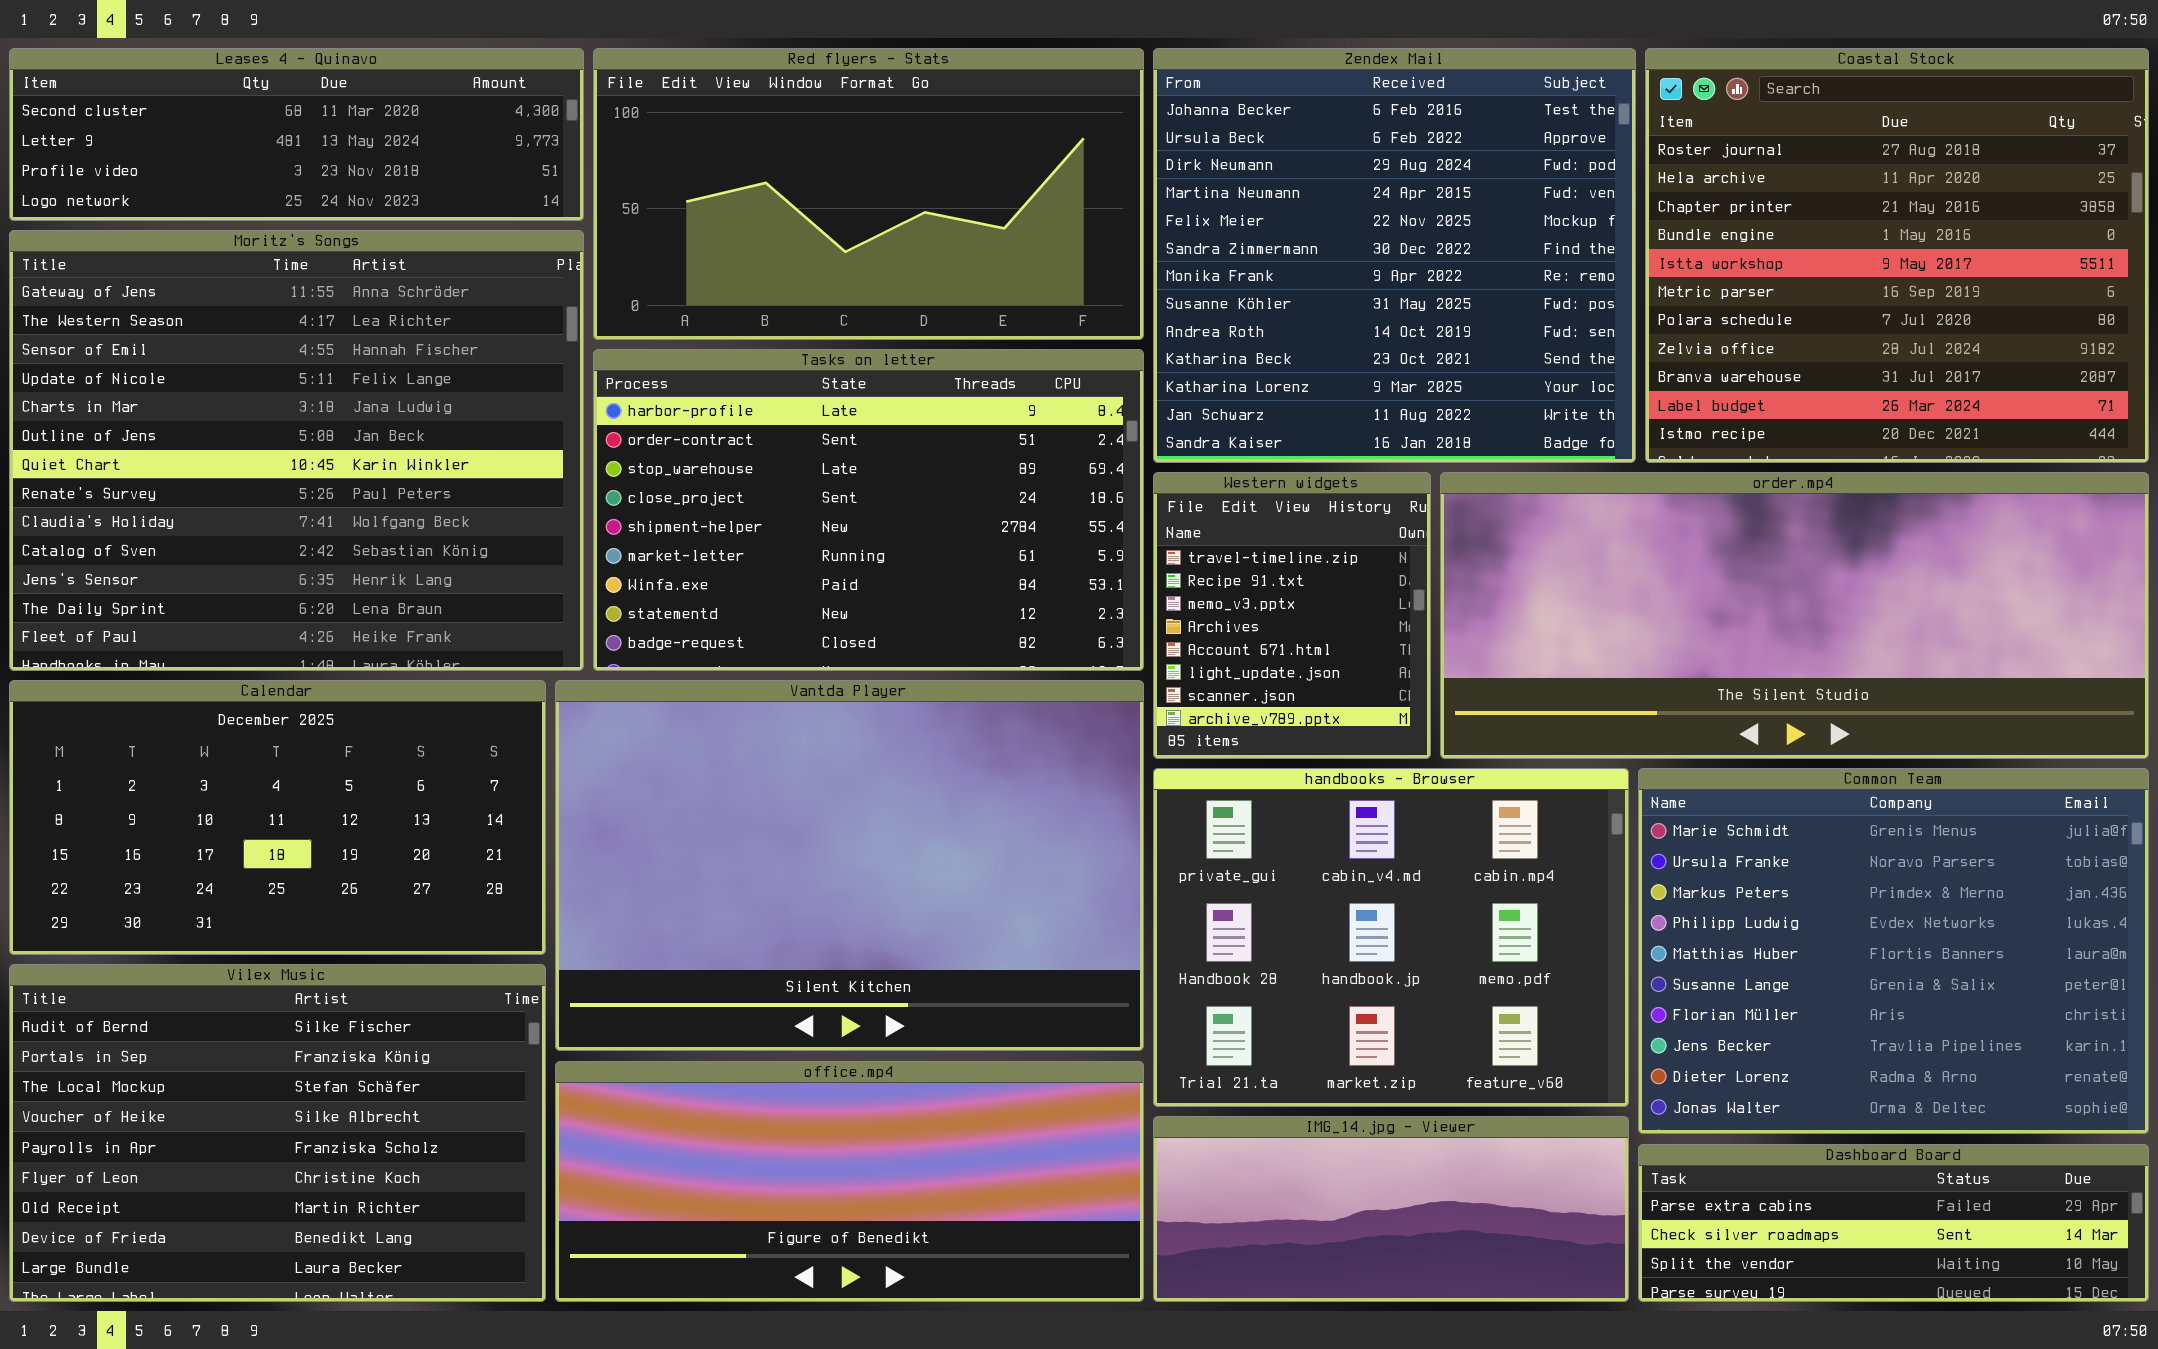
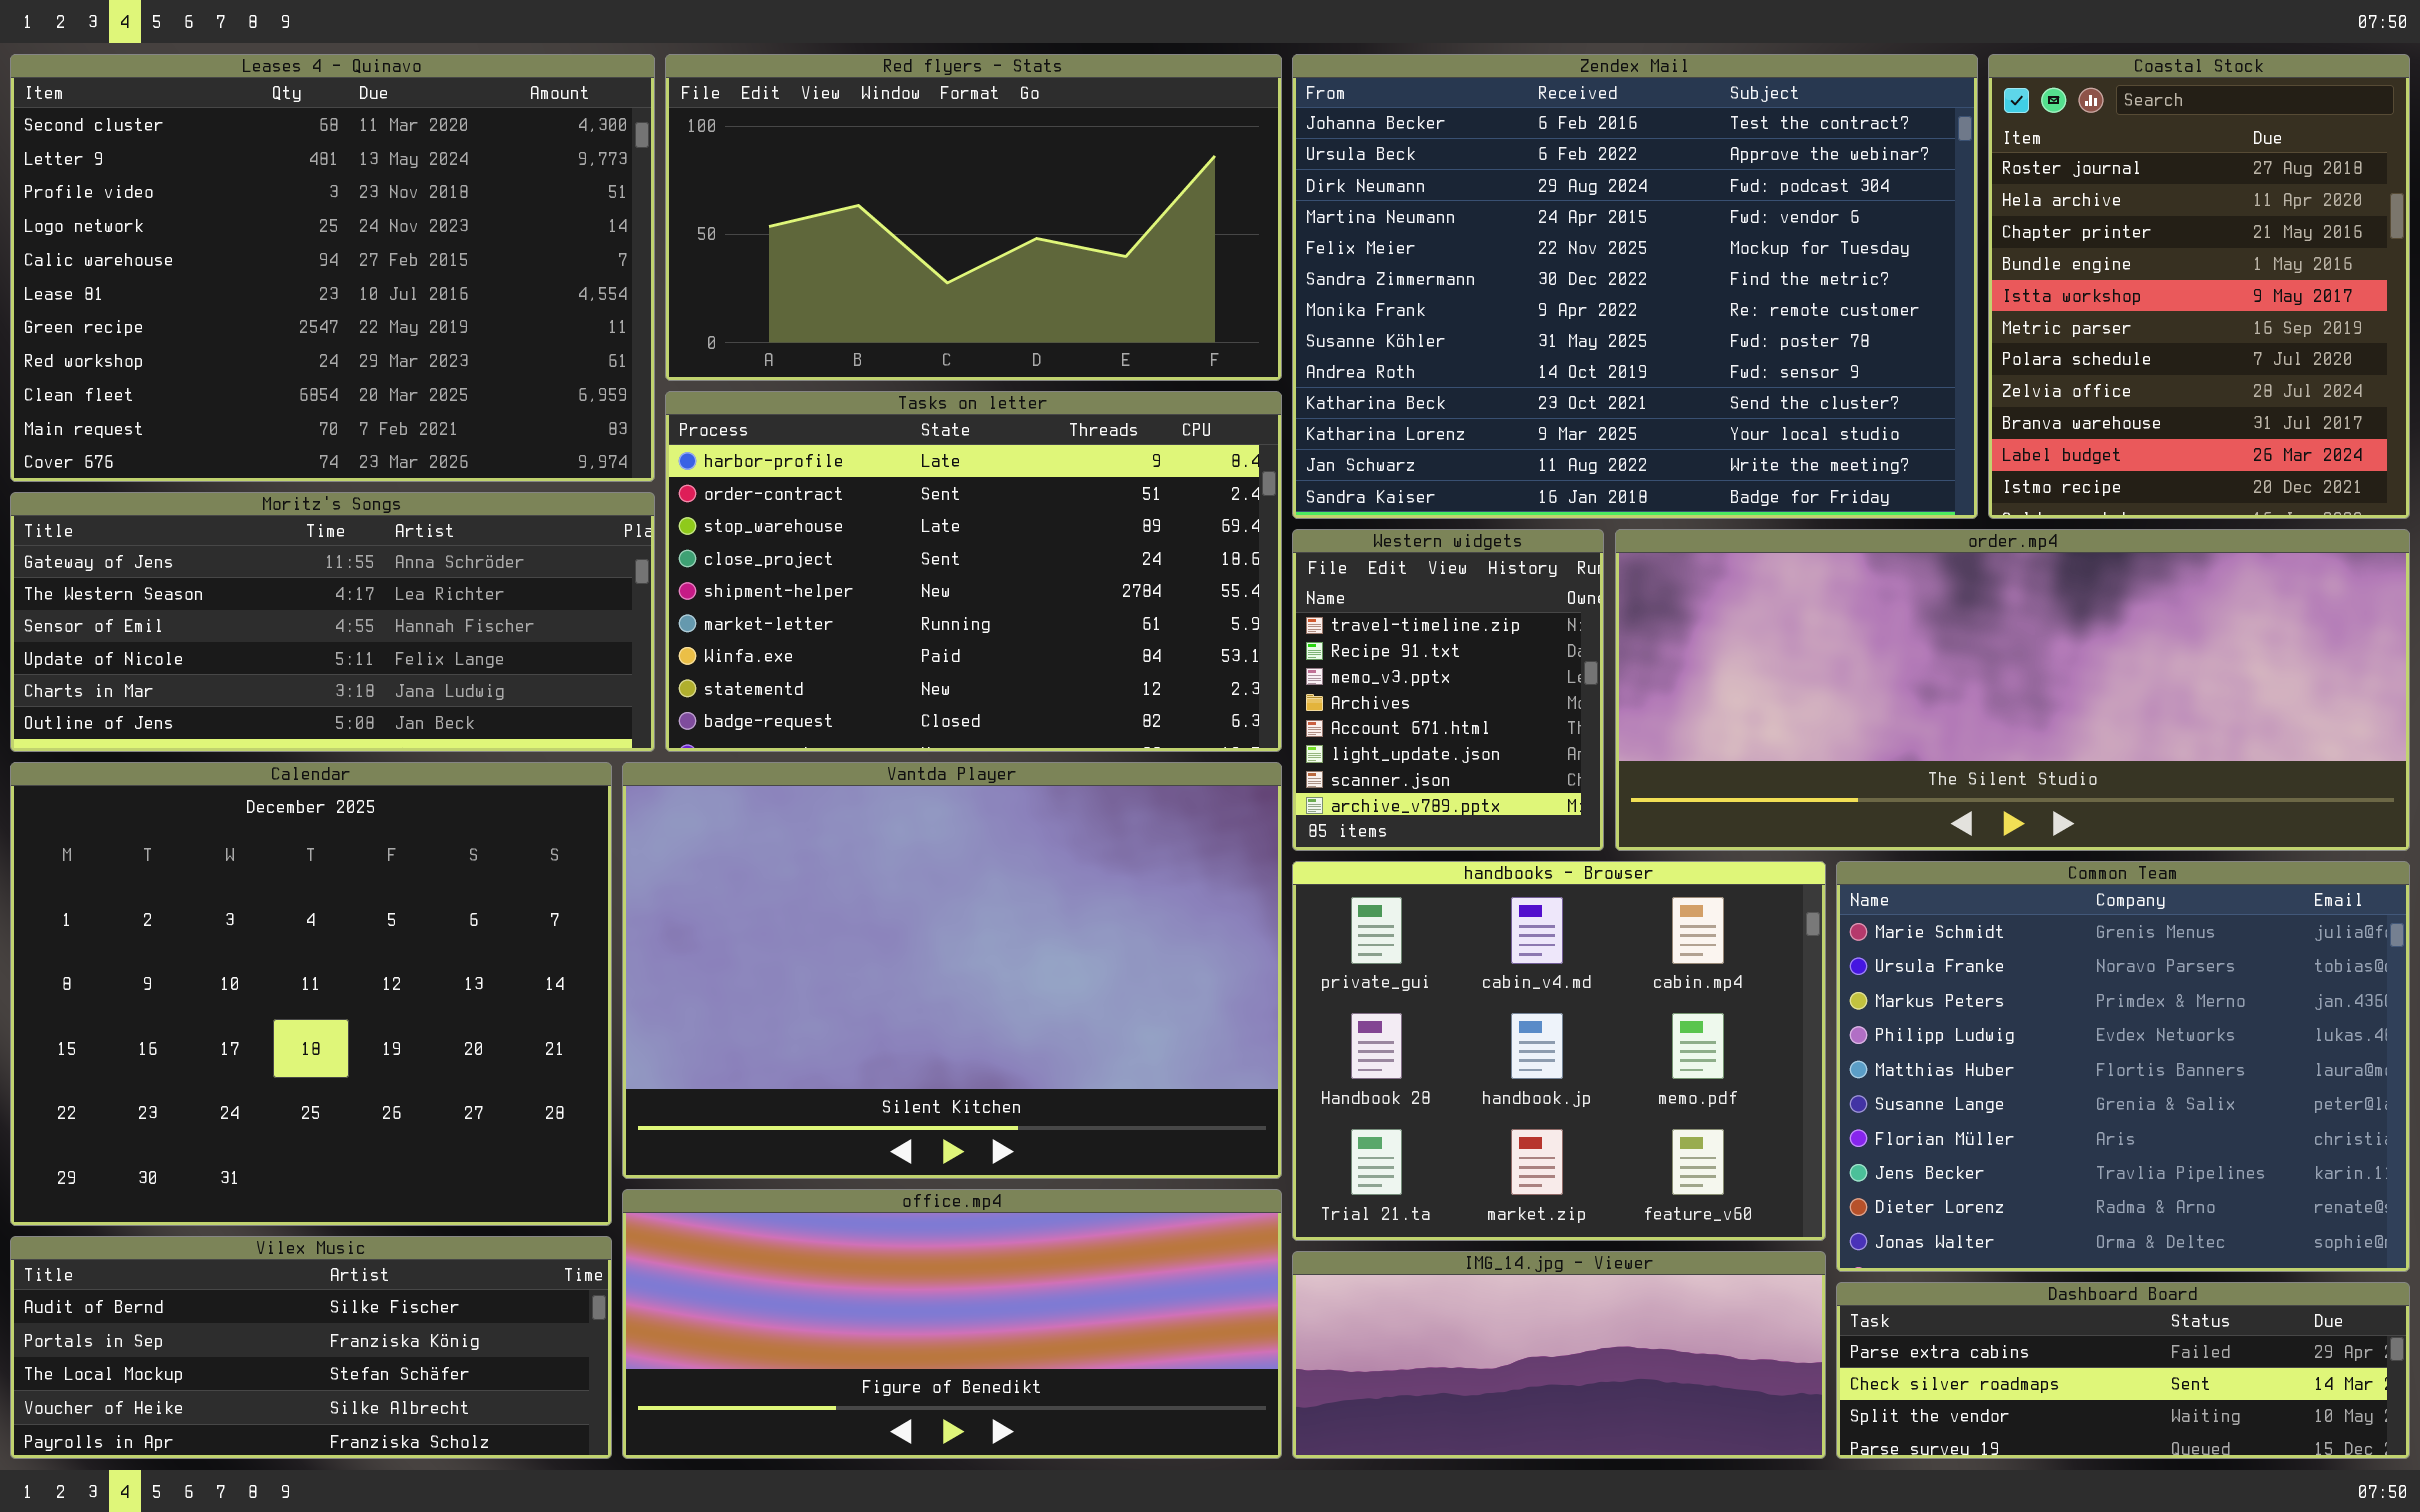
Leases 4 - Quinavo: [9,48,584,221] -> [10,54,655,482], resized
Zendex Mail: [1153,48,1636,463] -> [1292,54,1978,519], resized
Coastal Stock: [1645,48,2149,463] -> [1988,54,2410,519], resized
Moritz's Songs: [9,230,584,671] -> [10,492,655,752], resized
Calendar: [9,680,546,955] -> [10,762,612,1226], resized
Vilex Music: [9,964,546,1302] -> [10,1236,612,1459], resized

